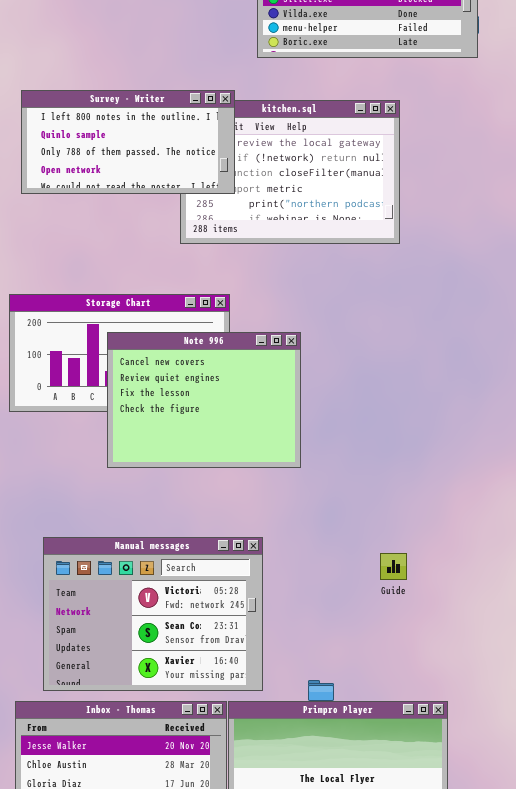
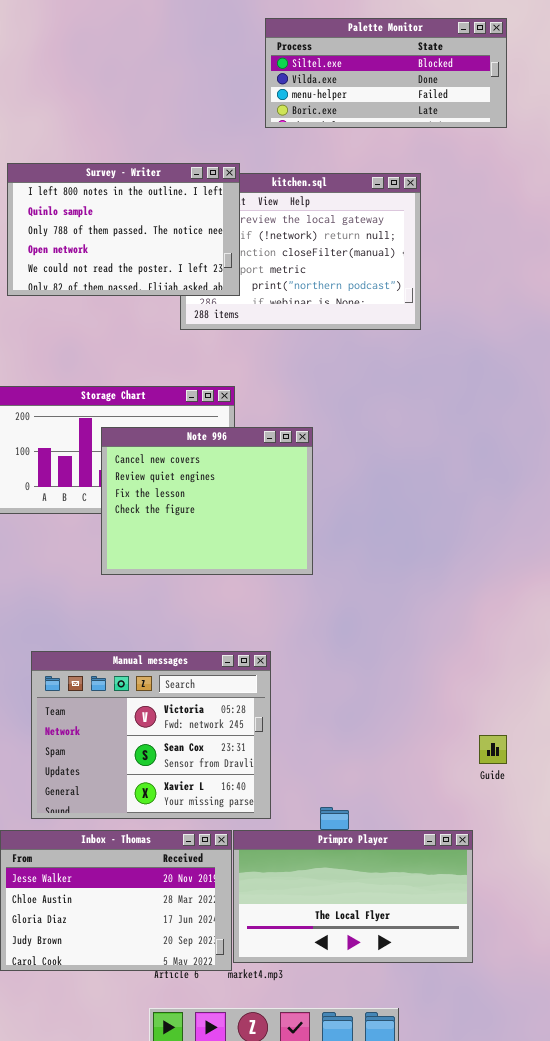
Survey - Writer: [21,90,235,194] -> [7,163,240,296], resized
Guide: [380,553,407,580] -> [479,735,507,764], moved

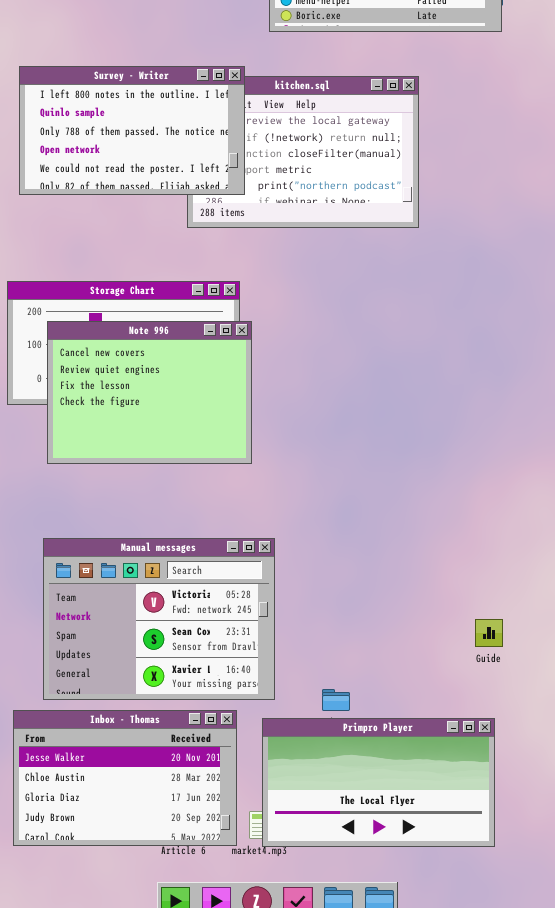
Note 996: [101,427,313,575] -> [47,321,252,464], moved
Primpro Player: [233,830,473,963] -> [262,718,495,847], moved

